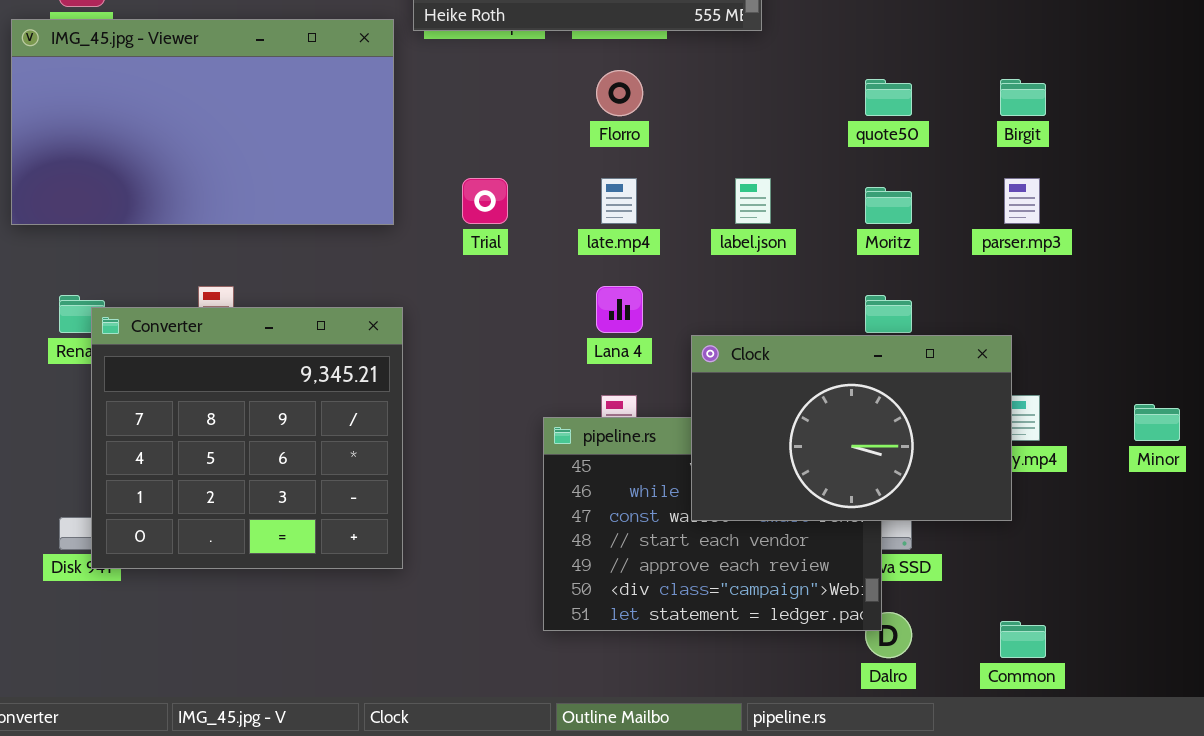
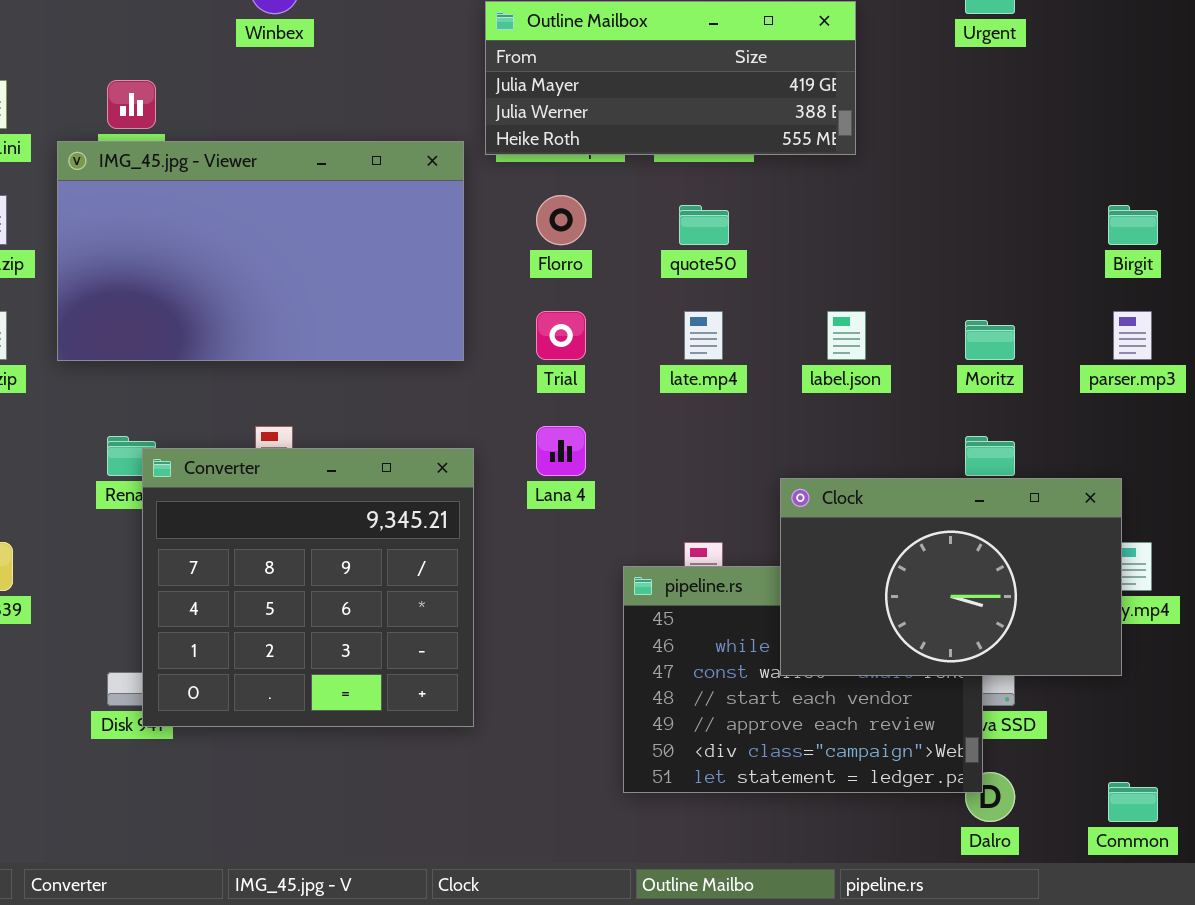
Florro: [596,70,643,116] -> [536,195,586,245], moved
quote50: [865,79,912,116] -> [679,205,729,245], moved
Lana 4: [596,286,643,333] -> [536,426,586,476], moved

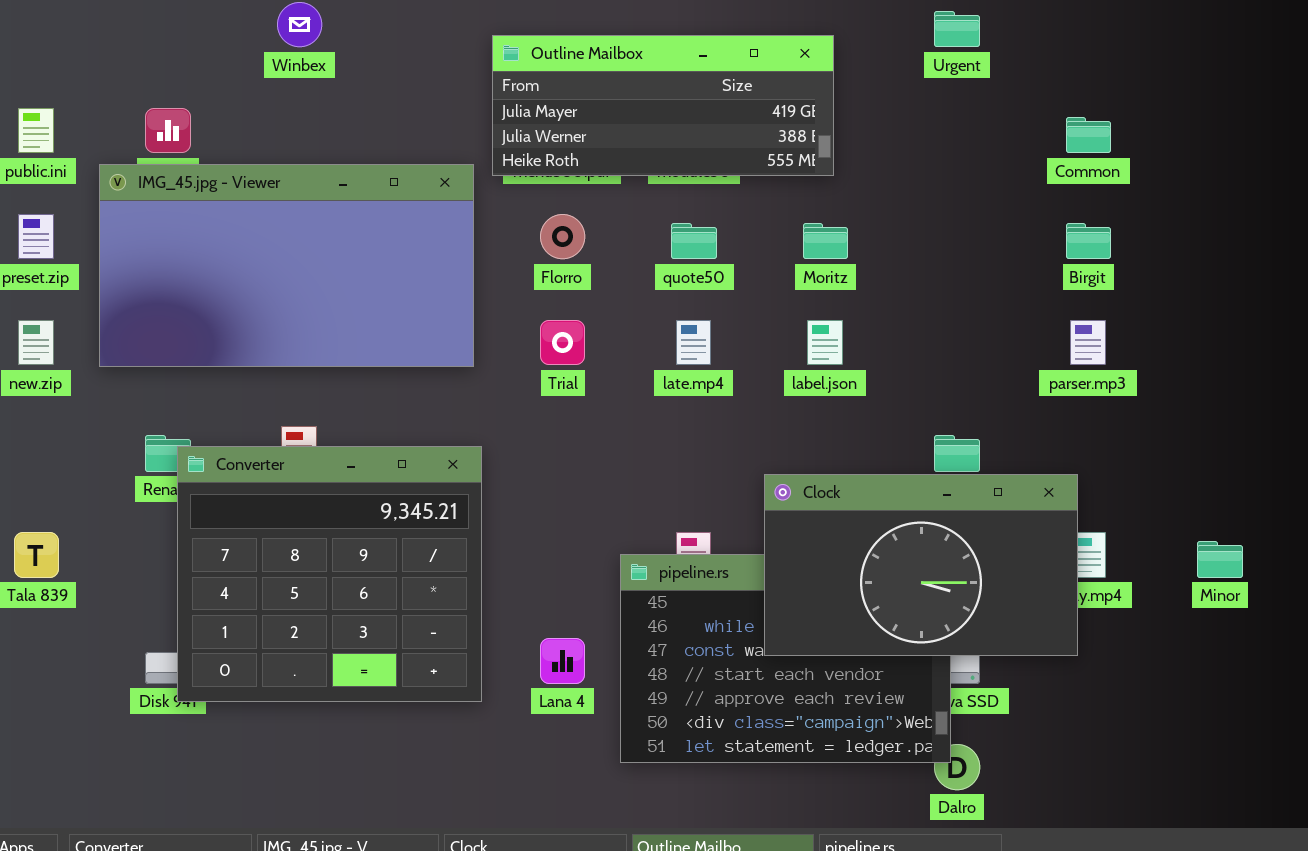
Moritz: [965,320,1015,360] -> [803,223,848,259], moved
Lana 4: [536,426,586,476] -> [540,638,585,684], moved
Common: [1108,782,1158,822] -> [1066,117,1111,153], moved

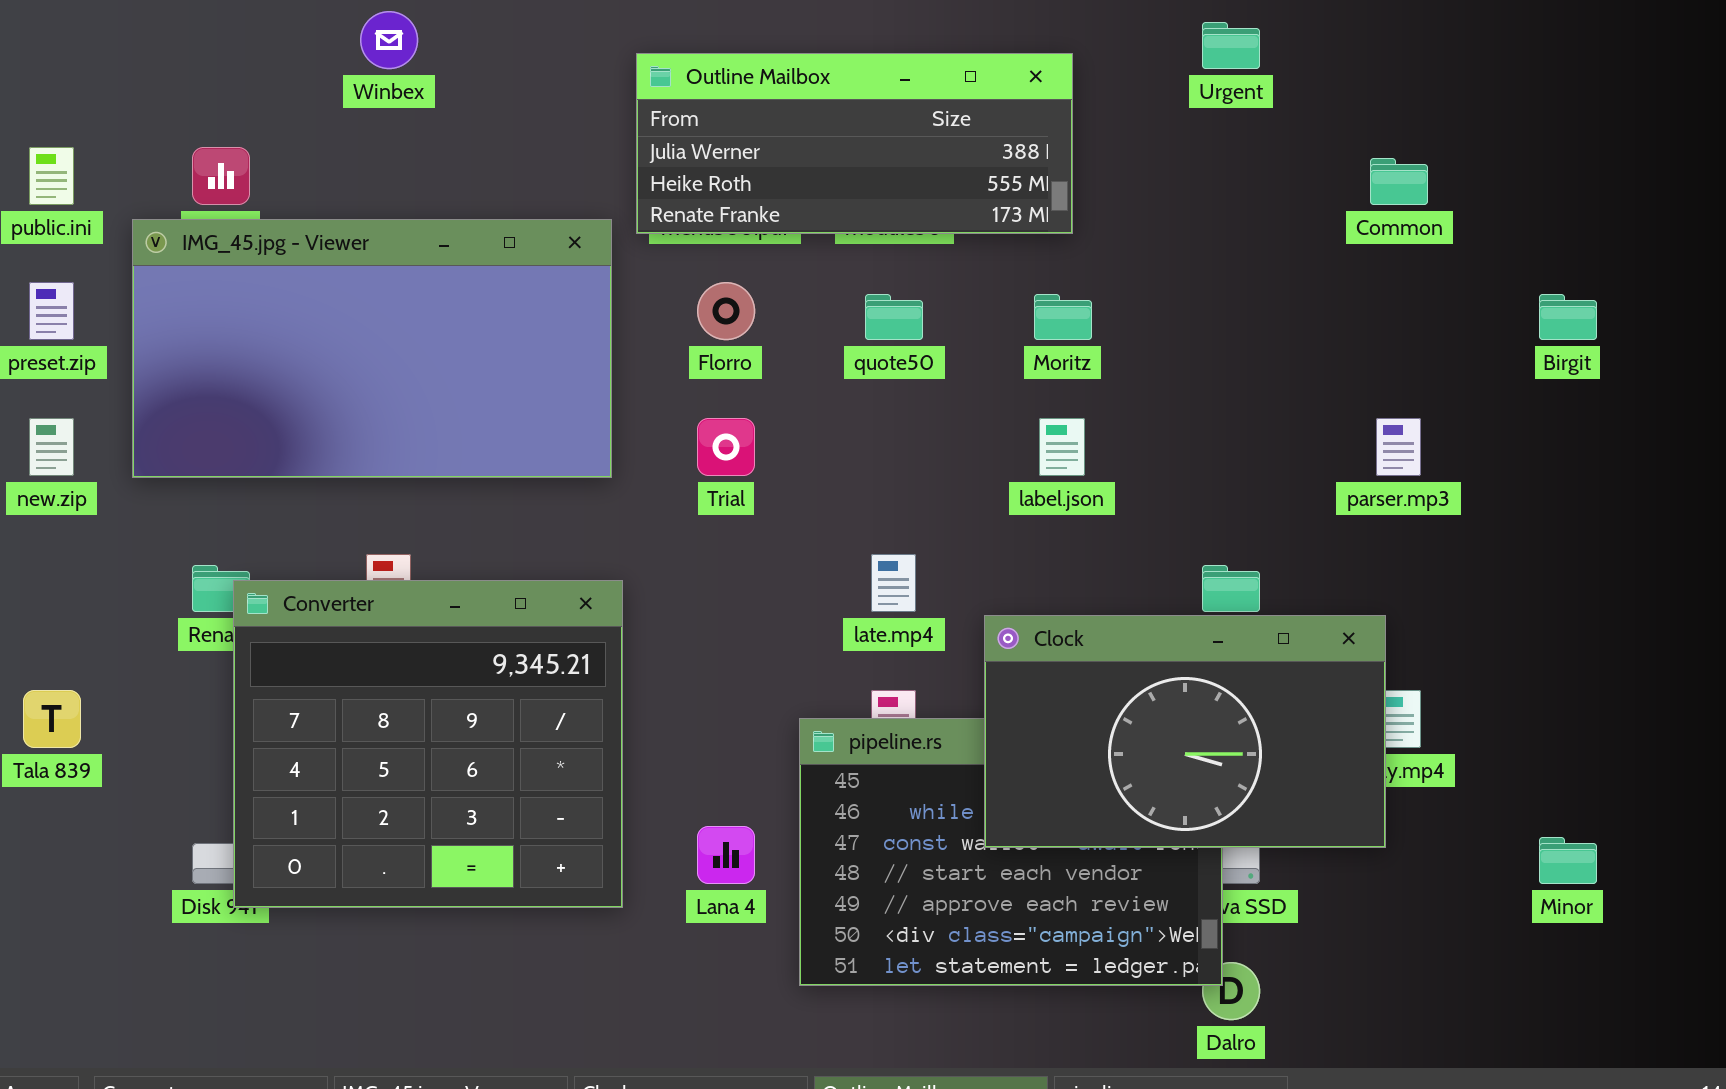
Outline Mailbox: [492,35,834,176] -> [636,53,1073,234], scrolled down 1 row
Birgit: [1066,223,1111,259] -> [1539,294,1597,340], moved
late.mp4: [676,320,711,365] -> [871,554,916,612], moved
Minor: [1197,541,1243,578] -> [1539,837,1597,884], moved

